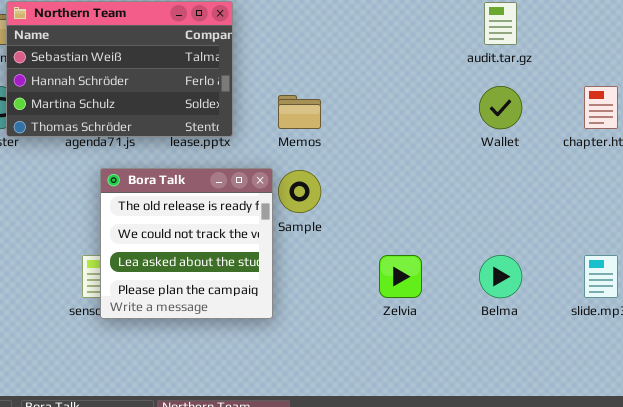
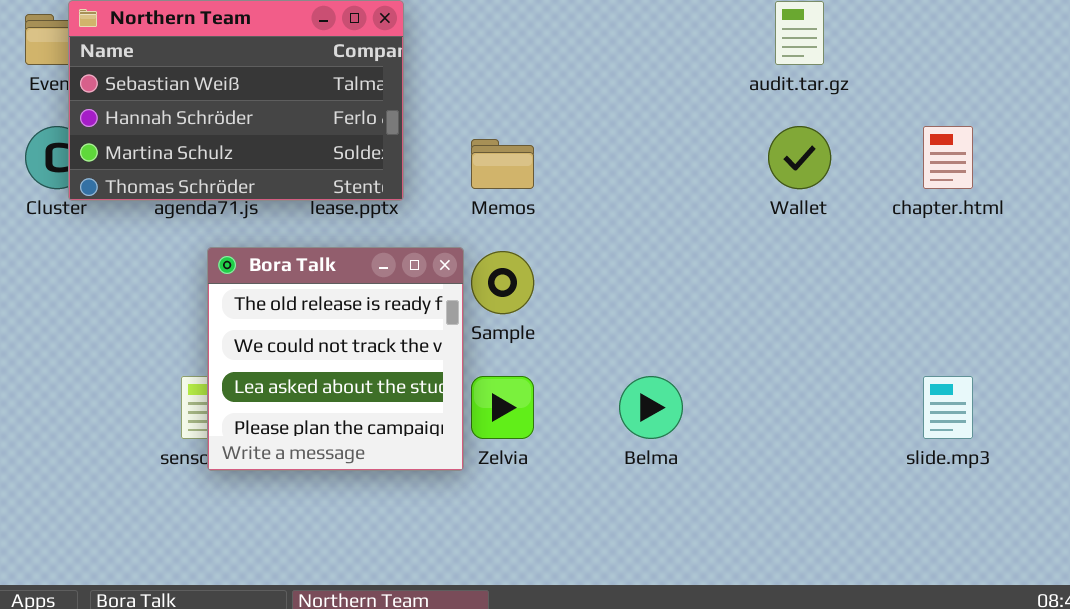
Zelvia: [379,255,422,298] -> [471,376,534,439], moved
Belma: [479,255,522,298] -> [619,376,683,439], moved

